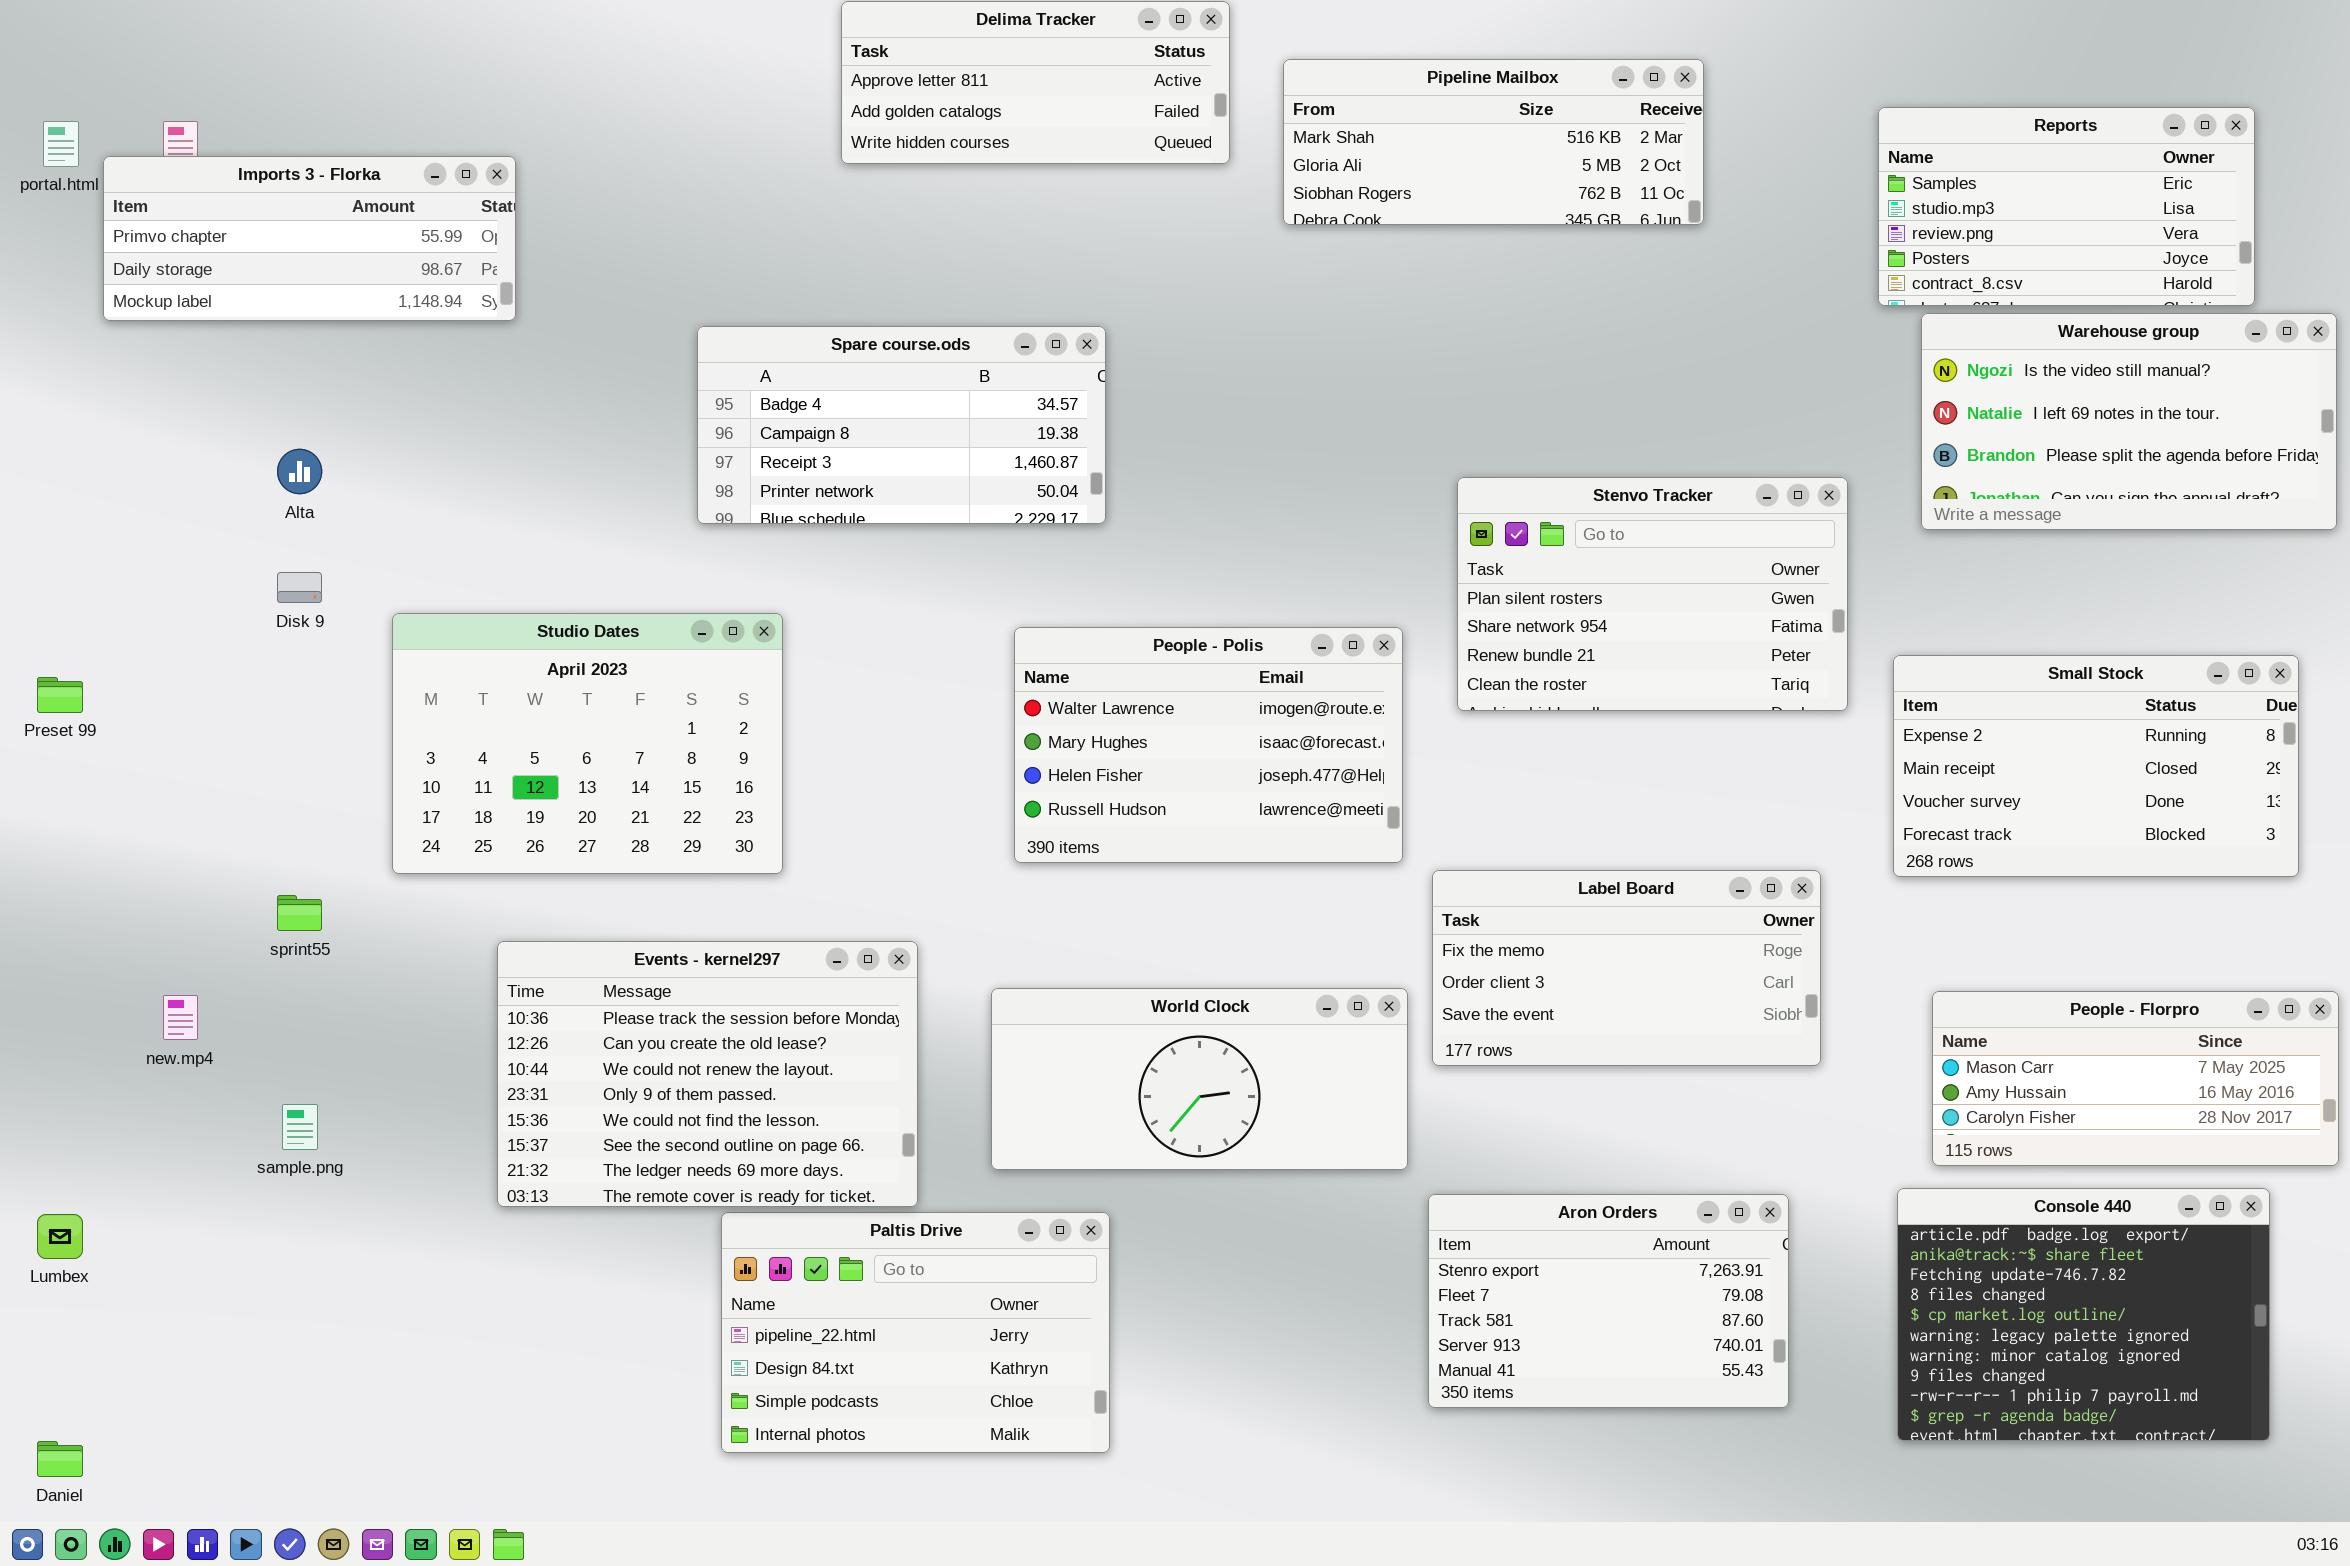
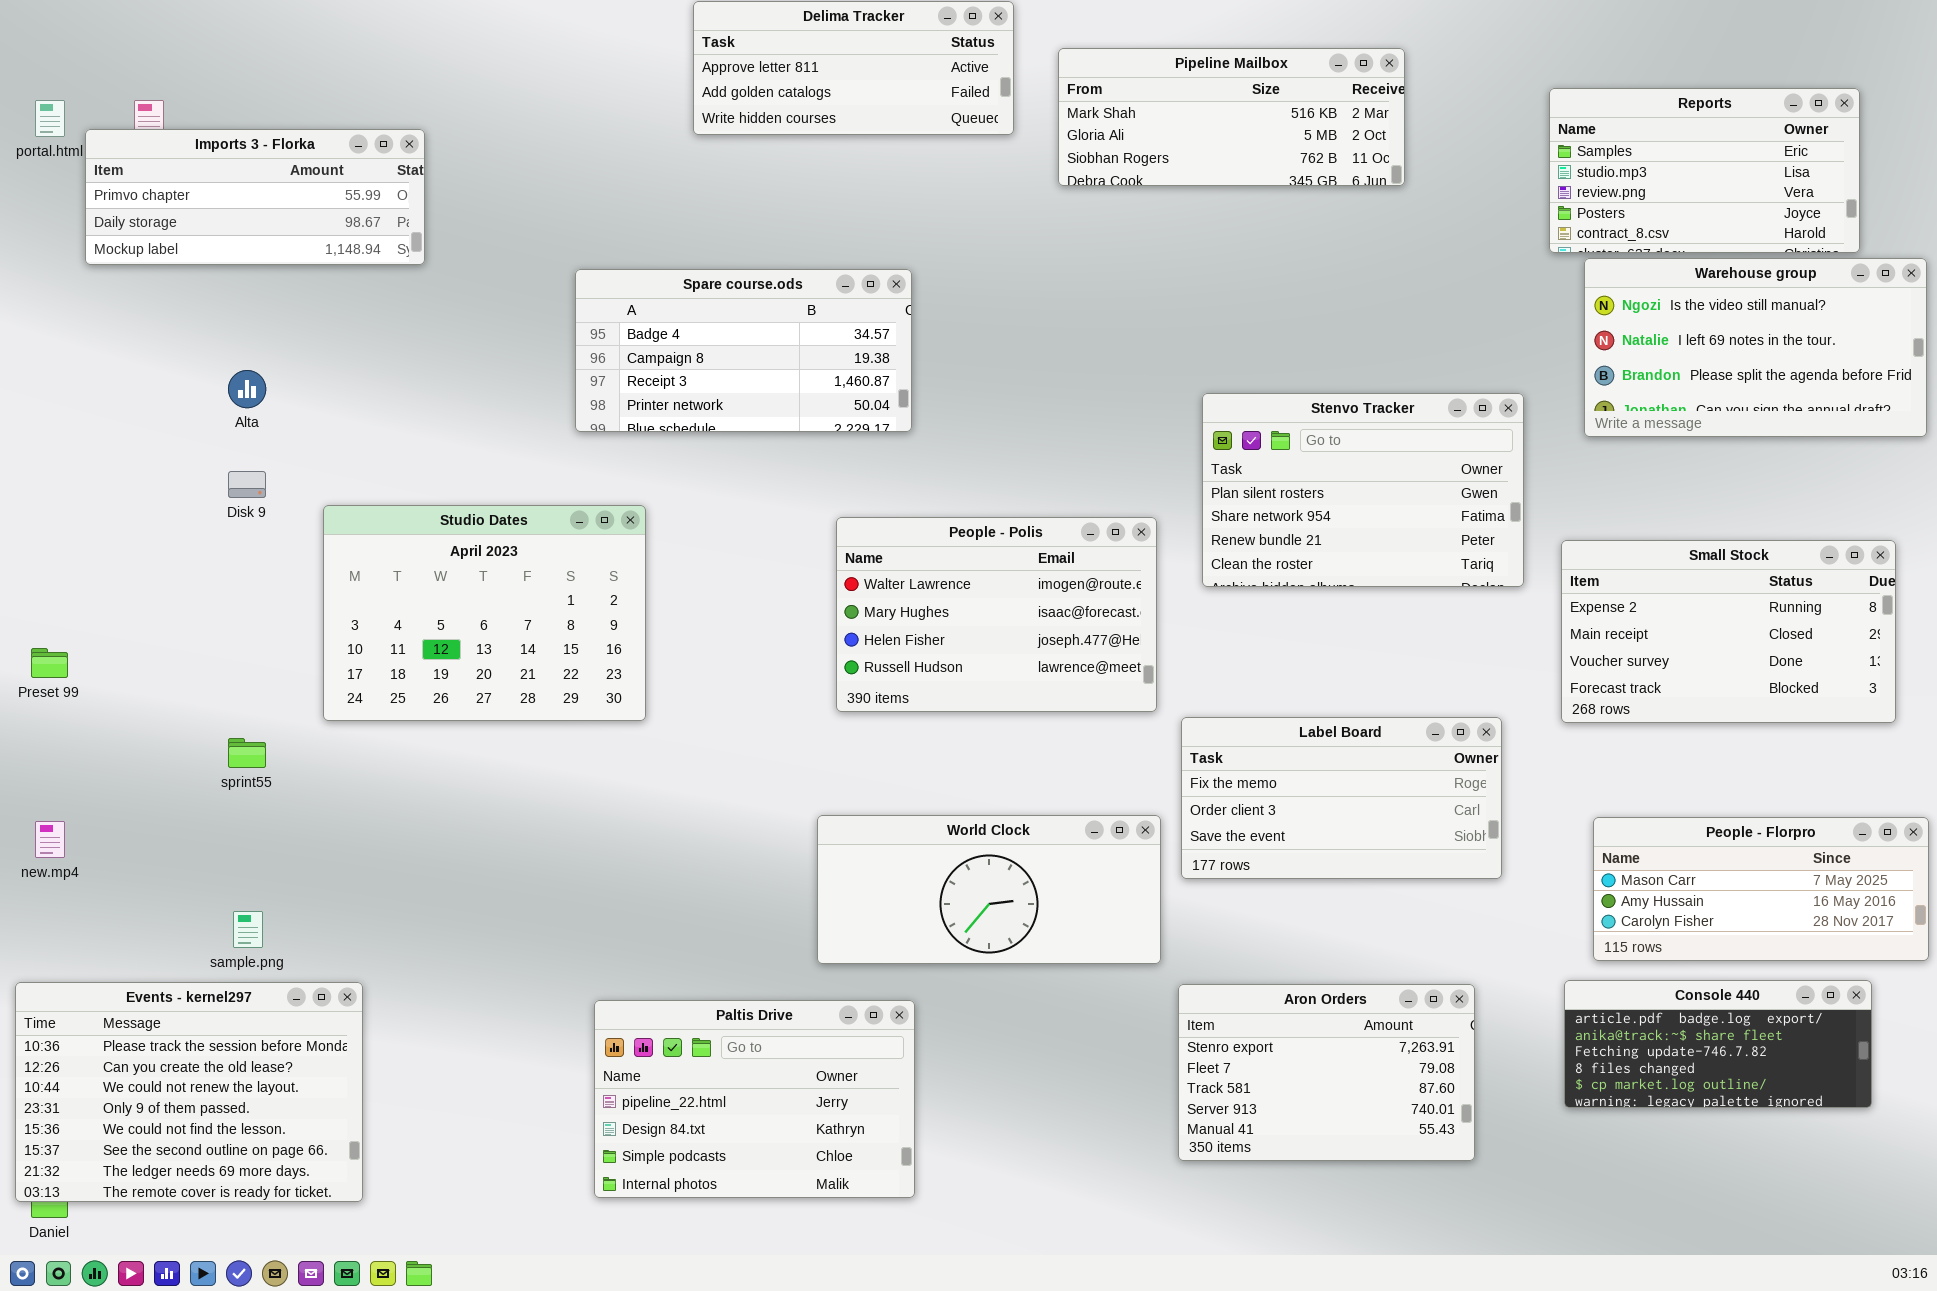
Preset 99: [37,677,83,713] -> [31,648,68,678], moved
Events - kernel297: [497,941,918,1207] -> [15,982,363,1202], moved
new.mp4: [163,995,198,1040] -> [35,821,65,858], moved
Console 440: [1897,1188,2270,1441] -> [1564,980,1872,1108], resized

